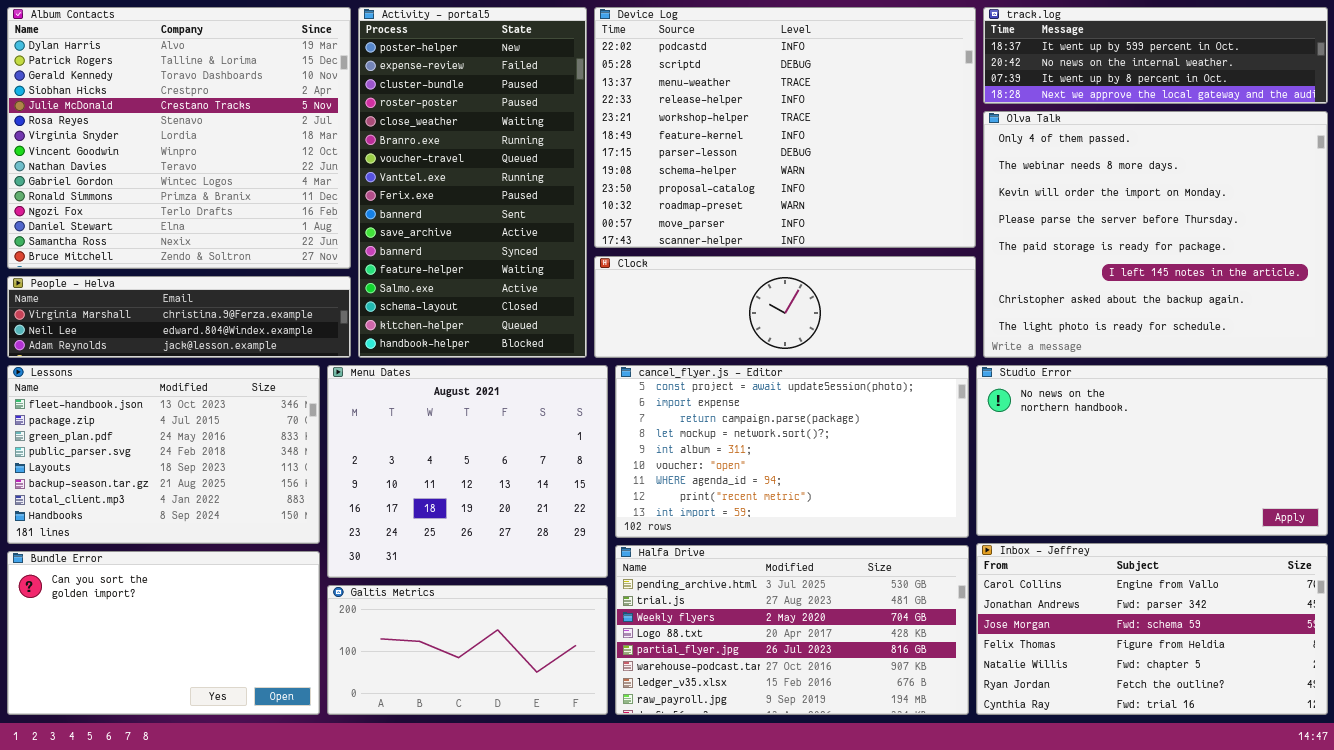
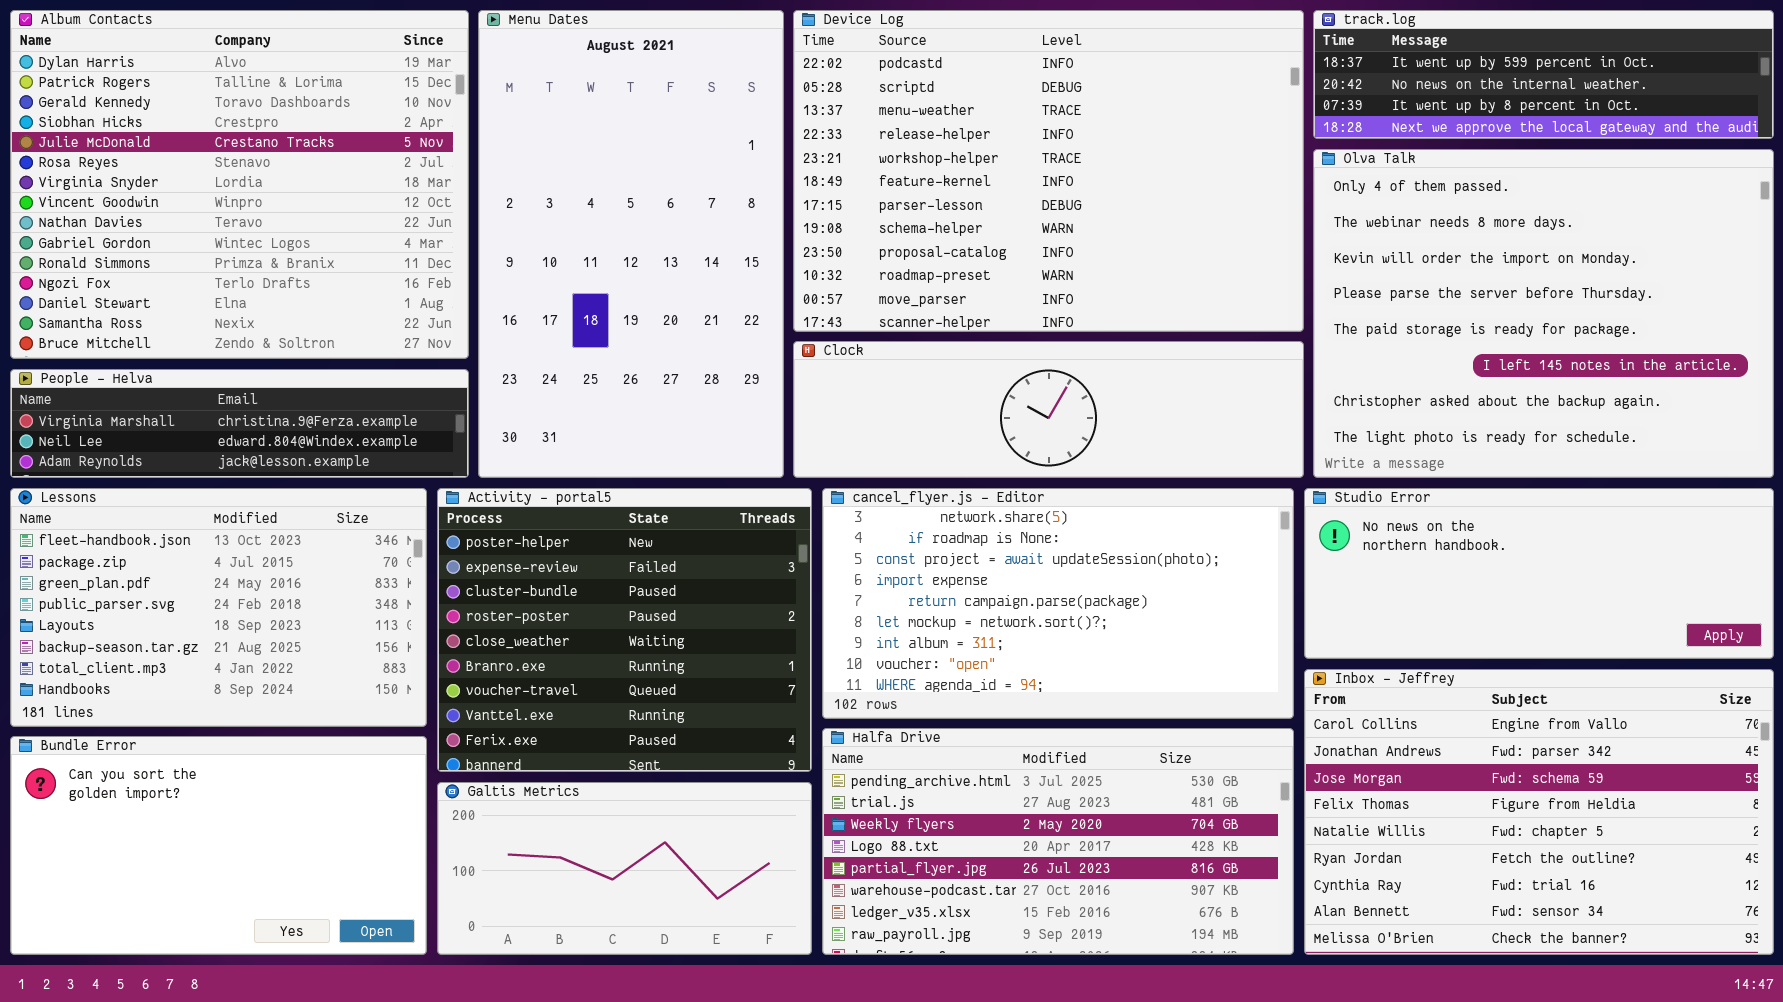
Activity - portal5: [358,7,587,358] -> [437,488,812,772], moved, resized
Menu Dates: [327,365,608,578] -> [478,10,784,478], moved, resized
cancel_flyer.js - Editor: [615,365,969,538] -> [822,488,1294,719], scrolled up 2 rows
Studio Error: [976,365,1328,536] -> [1304,488,1774,659], resized
Inbox - Jeffrey: [976,543,1328,715] -> [1304,669,1774,955], resized

